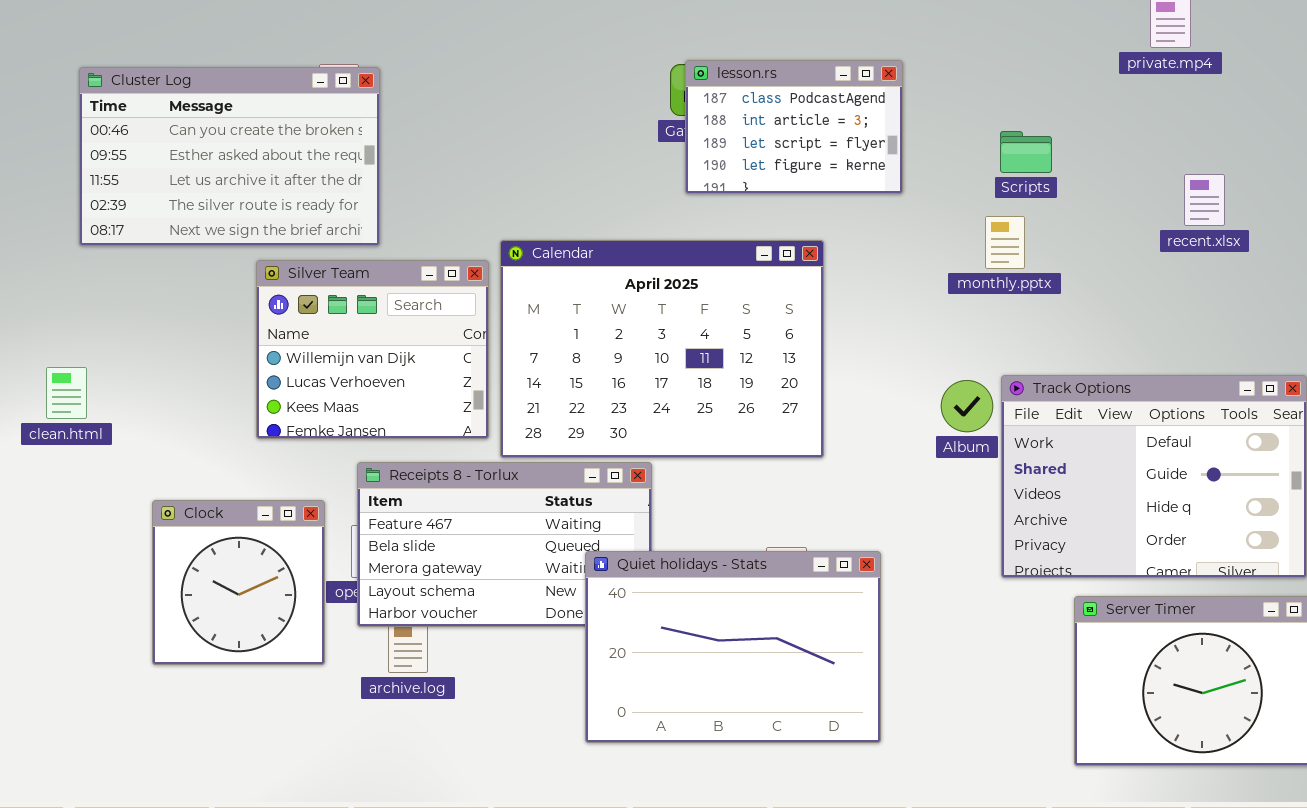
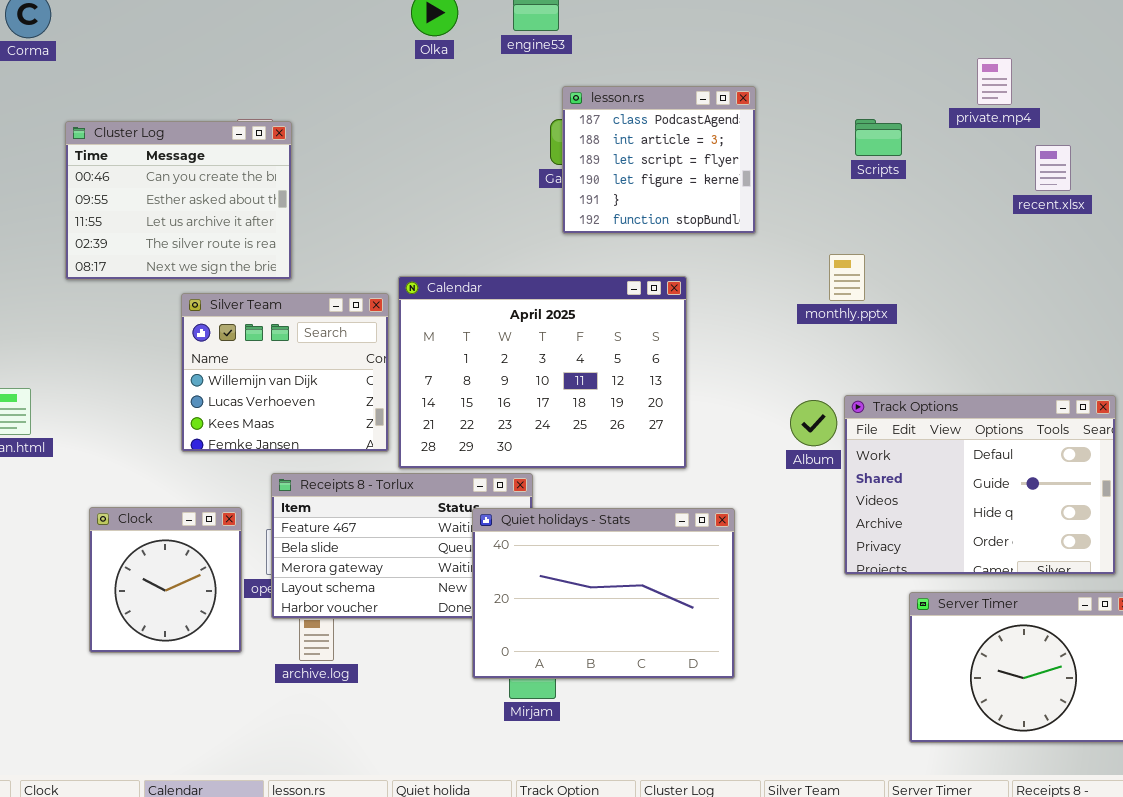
lesson.rs: [685,60,903,194] -> [562,86,756,234], resized
Cluster Log: [79,67,380,246] -> [65,121,292,280], resized
Scripts: [1000,131,1052,173] -> [855,119,902,156], moved
recent.xlsx: [1184,174,1225,226] -> [1035,145,1071,191], moved
Quiet holidays - Stats: [585,551,881,743] -> [472,508,735,679], moved

